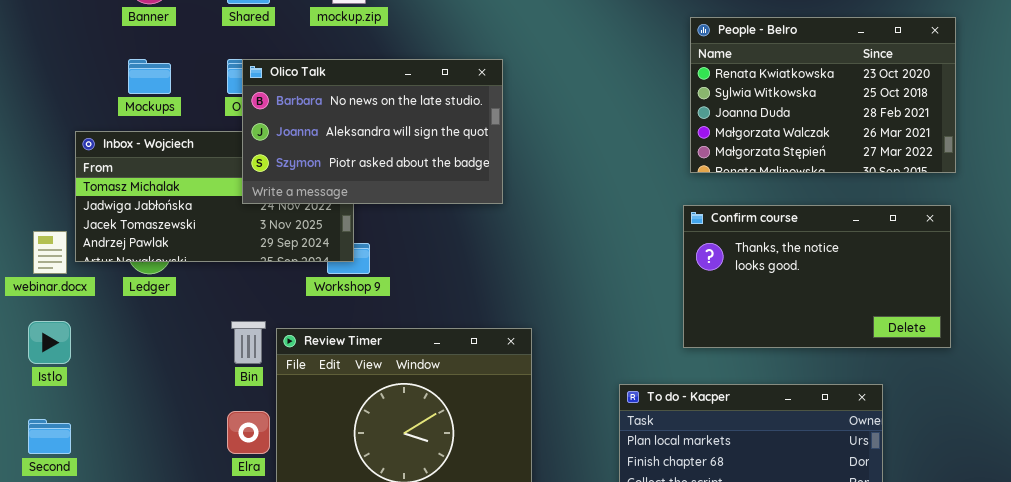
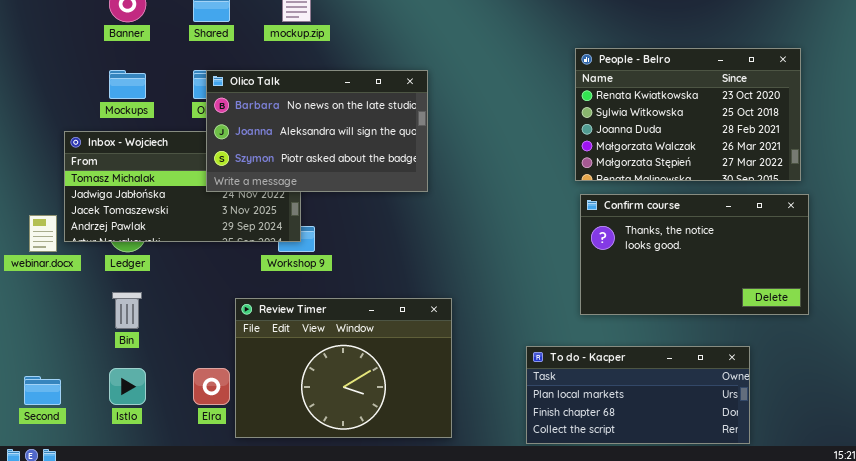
People - Belro: [690,17,956,173] -> [575,48,801,181], moved
Istlo: [28,321,71,364] -> [109,368,146,405], moved
Bin: [231,321,266,364] -> [112,292,142,329], moved

